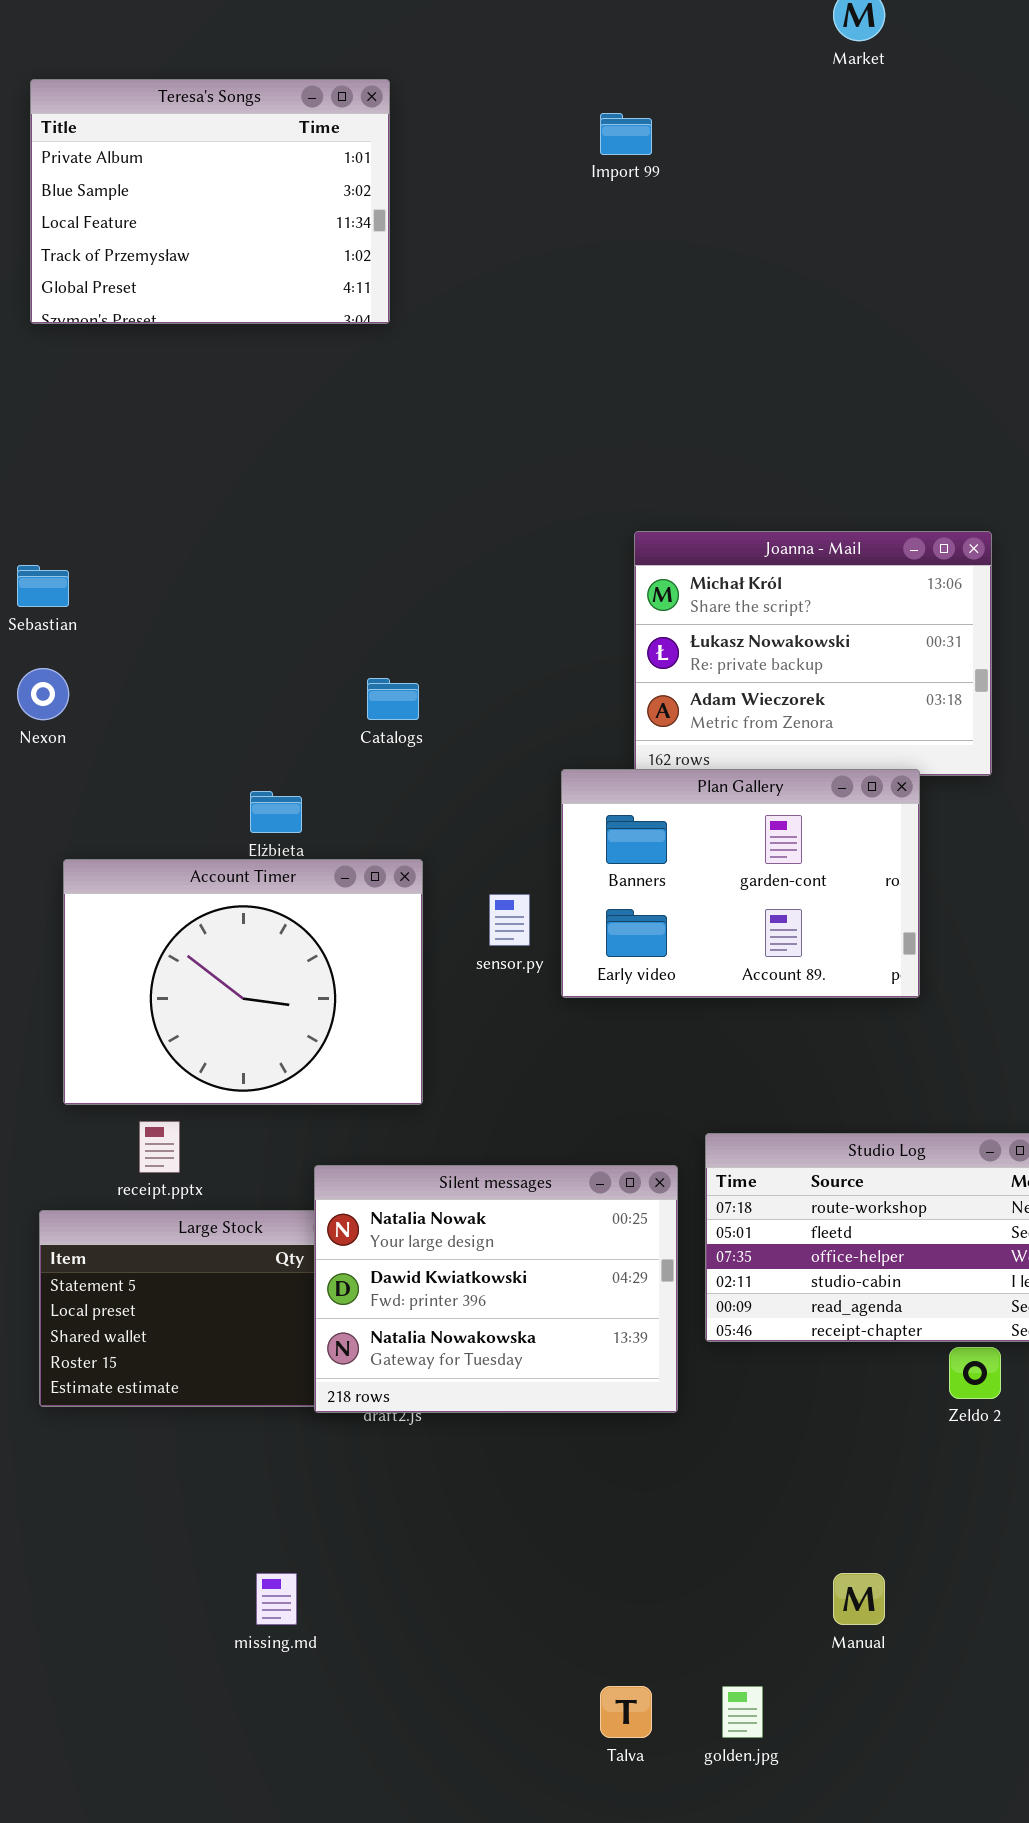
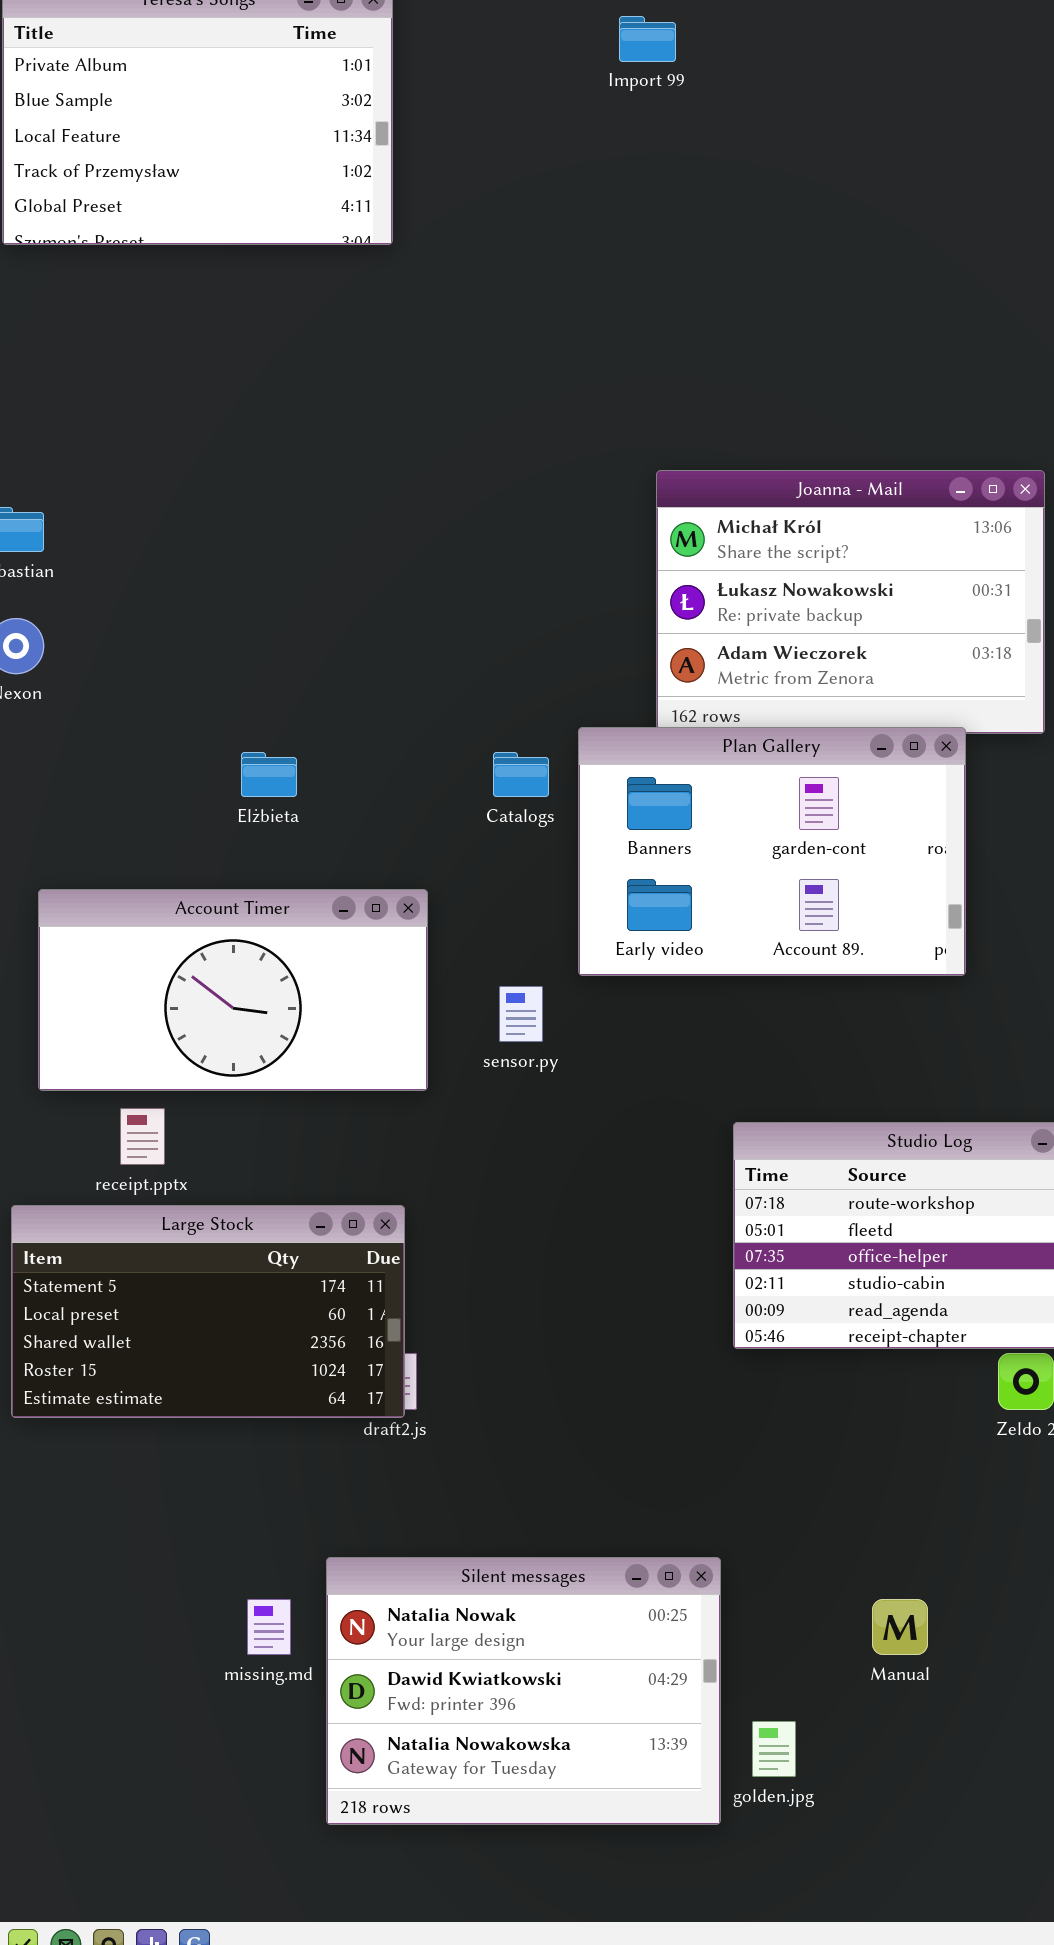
Catalogs: [367,678,419,720] -> [493,752,549,797], moved
Account Timer: [63,859,423,1105] -> [38,889,428,1091], resized
sensor.py: [489,894,530,946] -> [499,986,543,1042], moved
Silent messages: [314,1165,678,1413] -> [326,1557,721,1825], moved

